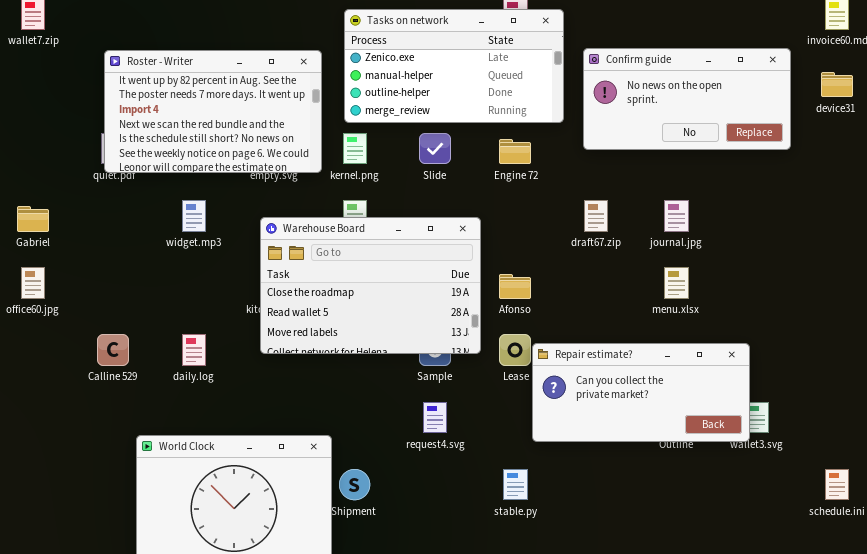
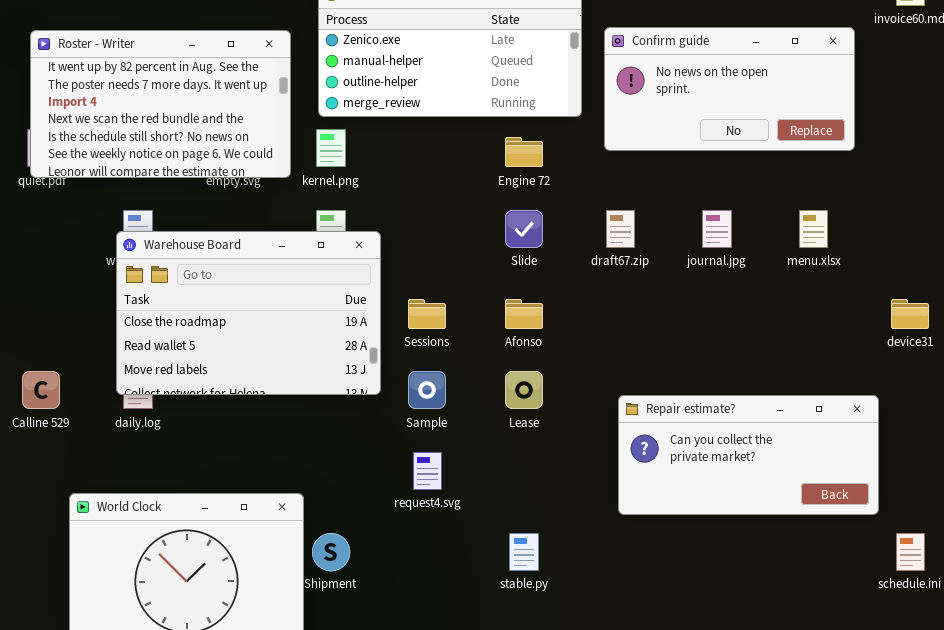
device31: [821,72,853,97] -> [891,299,929,329], moved
Slide: [419,133,451,164] -> [505,210,543,248], moved
Warehouse Board: [260,217,481,354] -> [116,231,381,395], moved
menu.xlsx: [664,267,689,299] -> [799,210,828,248], moved
Repair estimate?: [532,343,750,442] -> [618,395,879,515], moved

